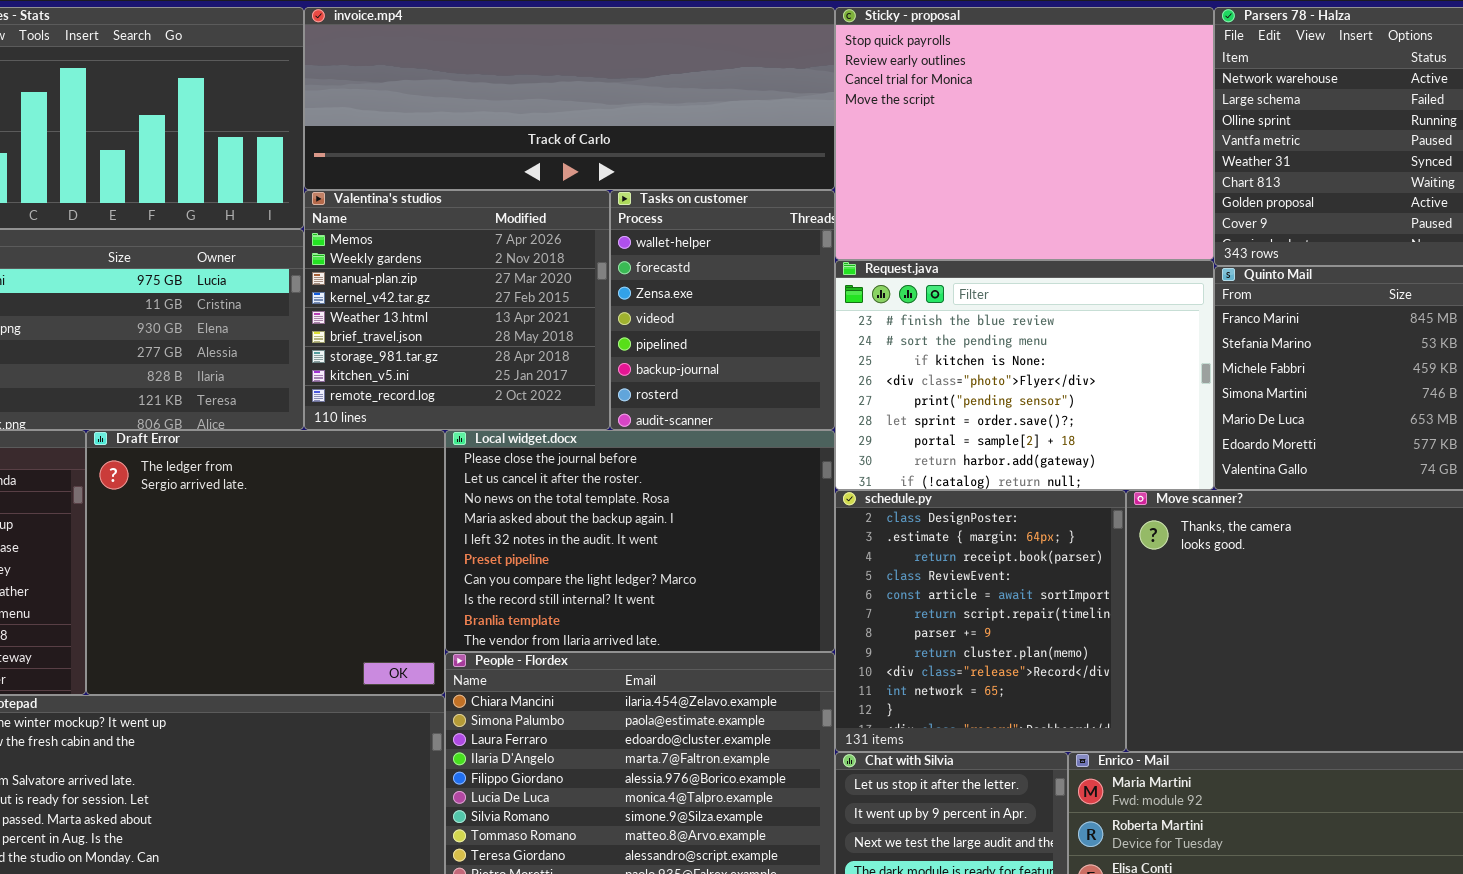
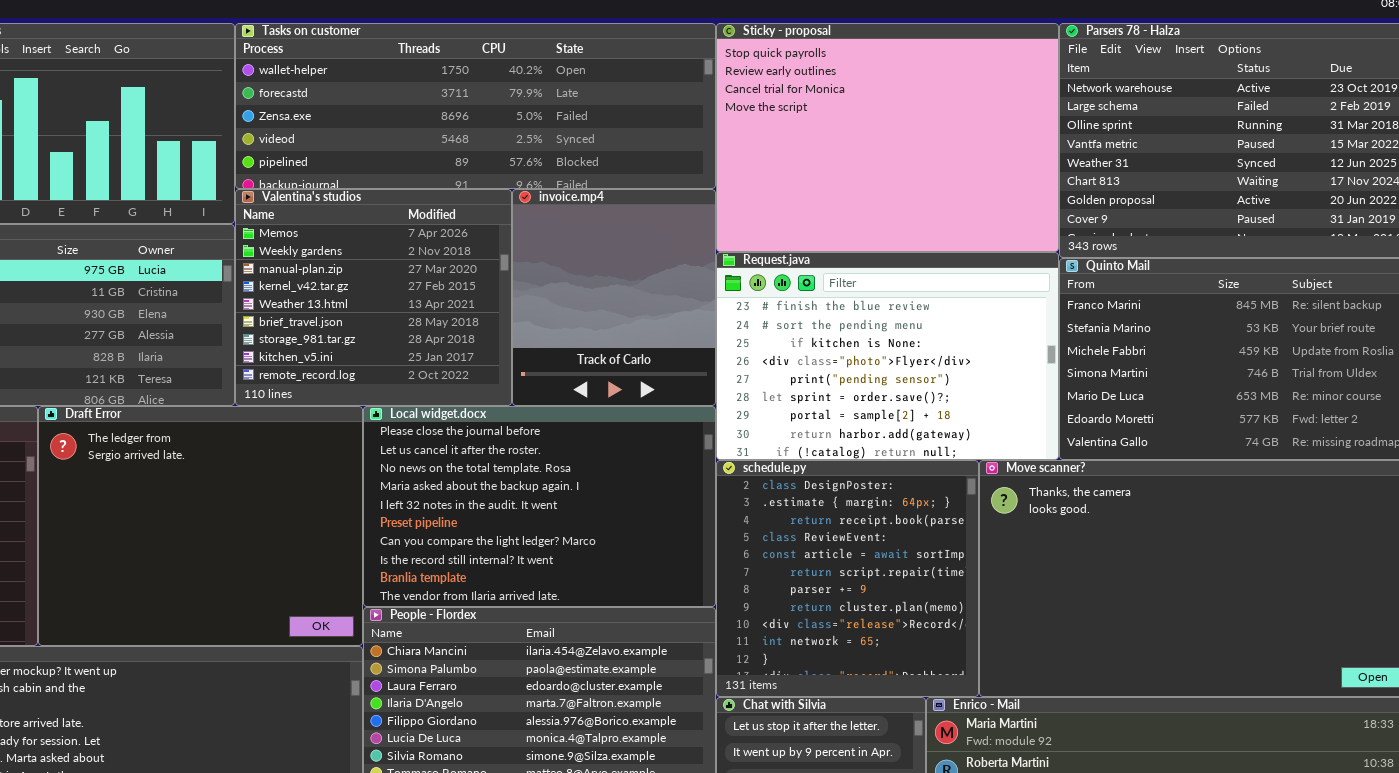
invoice.mp4: [304,7,835,190] -> [512,189,716,406], moved, resized
Tasks on customer: [610,190,835,430] -> [235,23,716,189], moved, resized

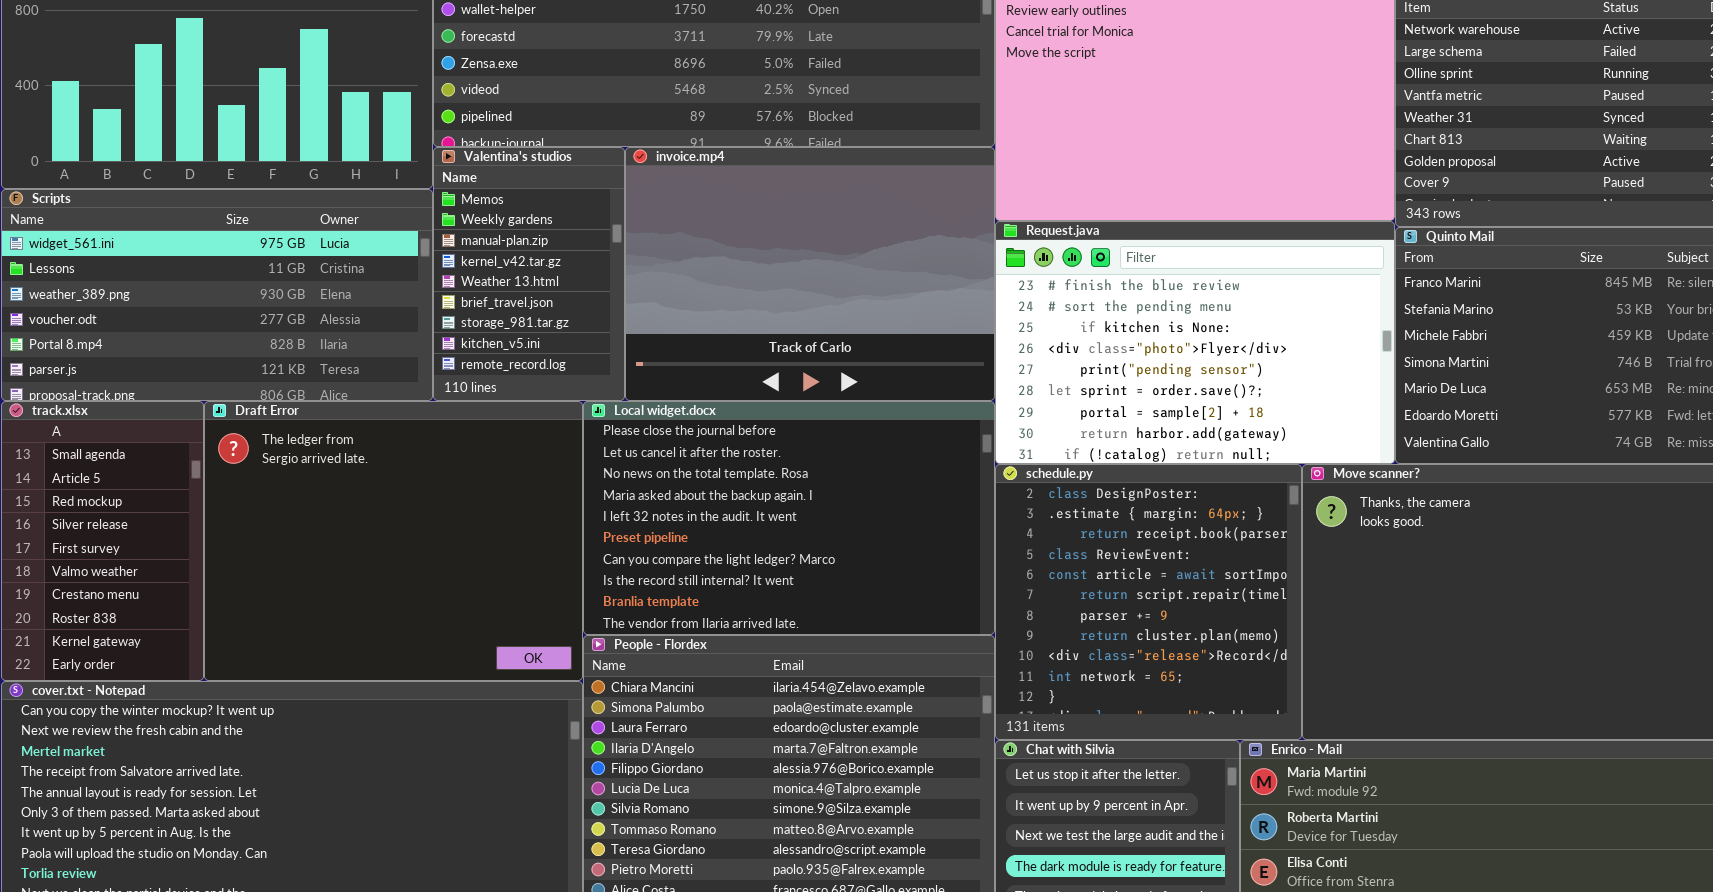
Valentina's studios: [235,189,512,406] -> [433,147,625,401], resized
invoice.mp4: [512,189,716,406] -> [625,147,995,401], resized

